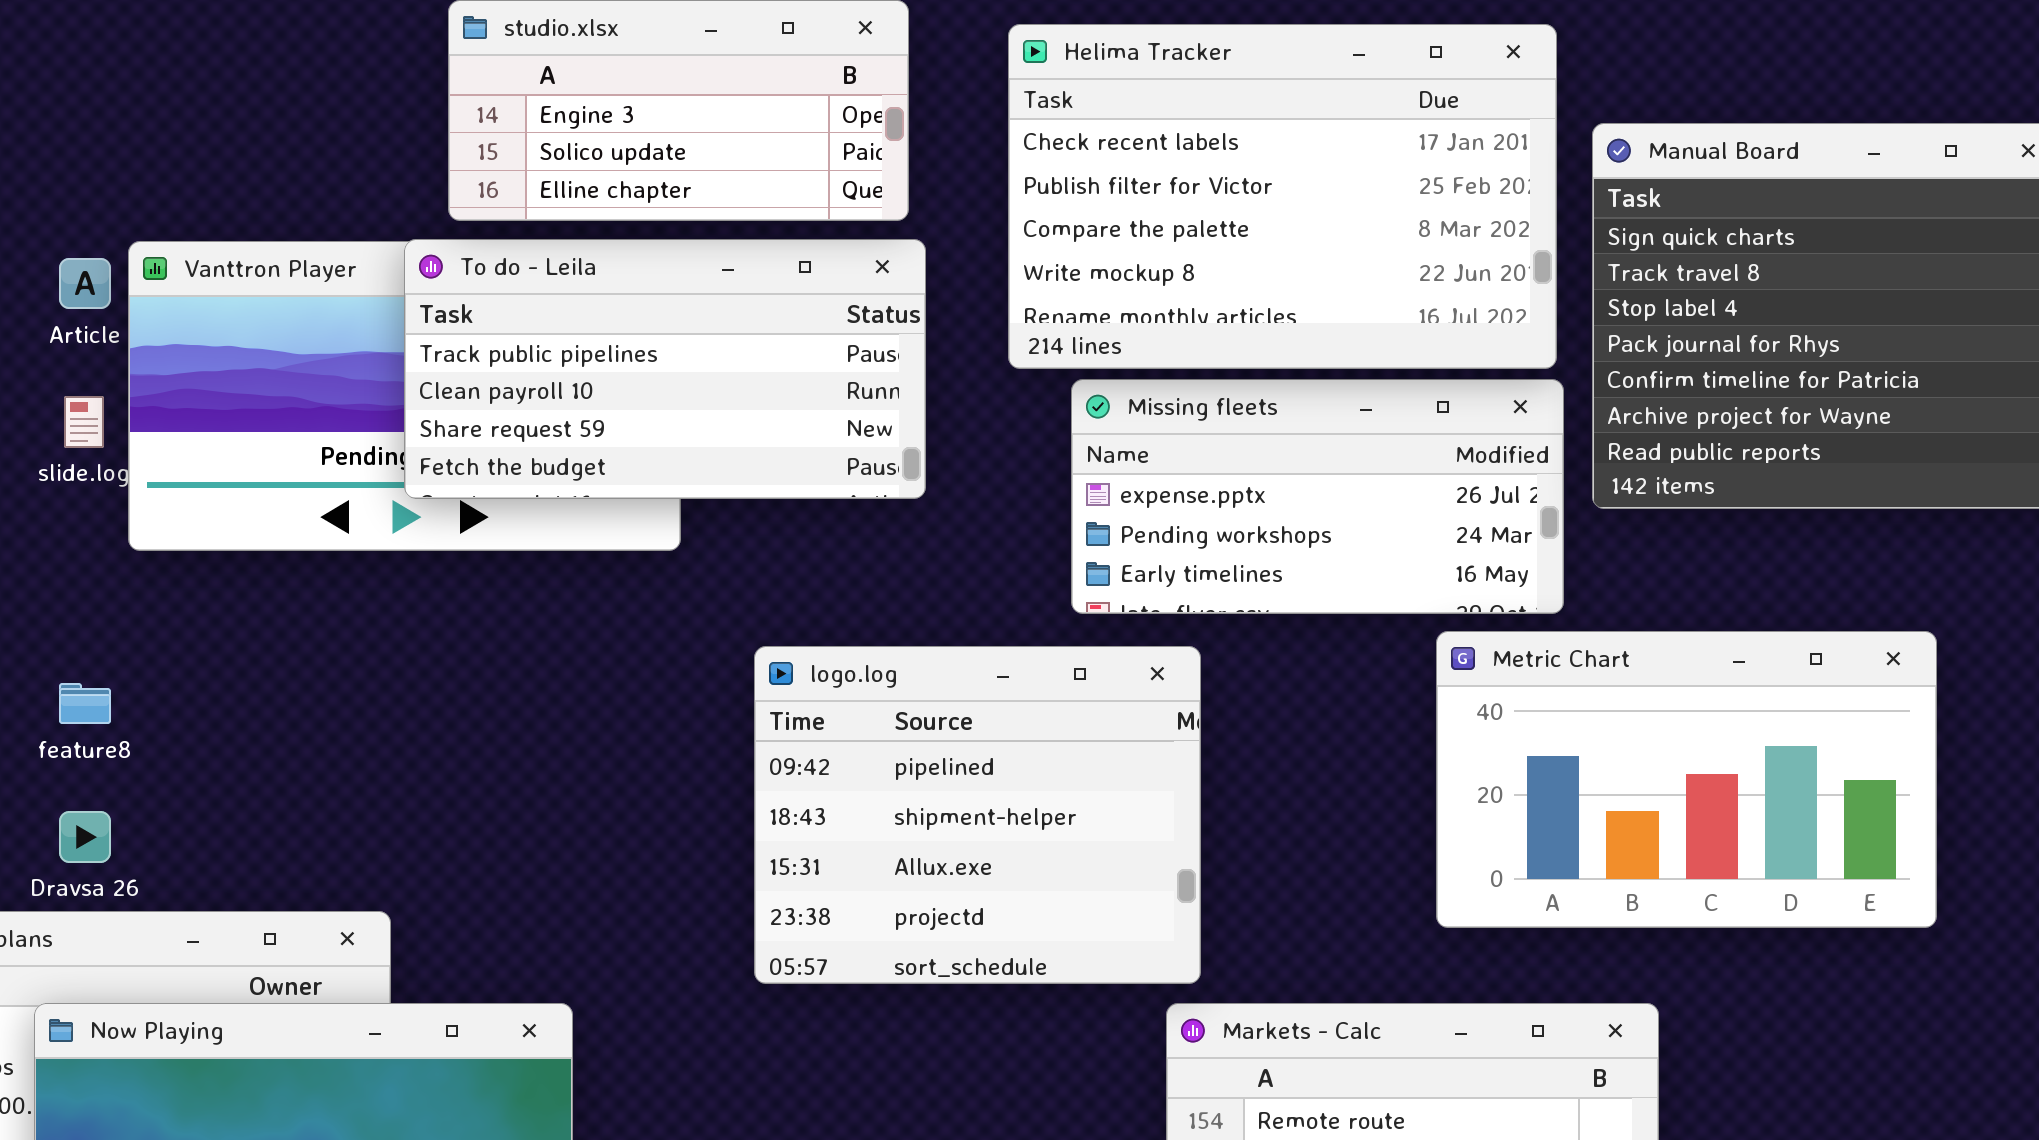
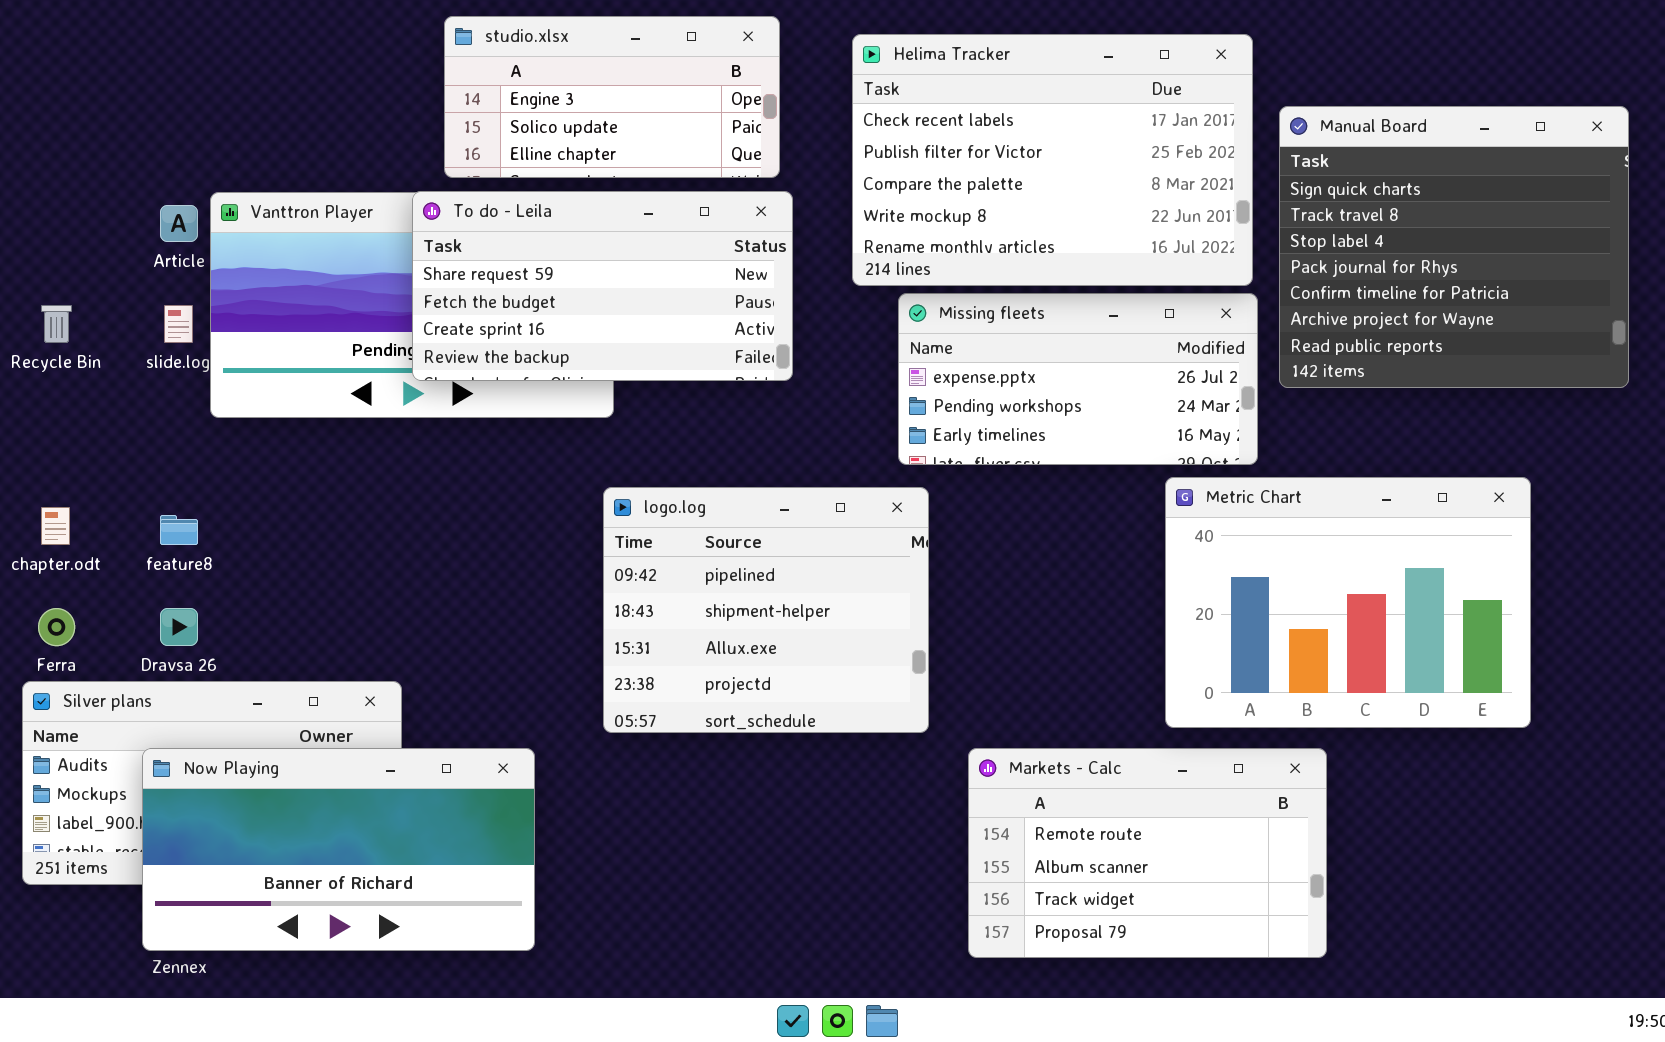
To do - Leila: [404,239,926,499] -> [412,191,793,381], scrolled down 2 rows
Metric Chart: [1436,631,1937,928] -> [1165,477,1531,728], resized
logo.log: [754,646,1201,984] -> [603,487,929,733], moved

